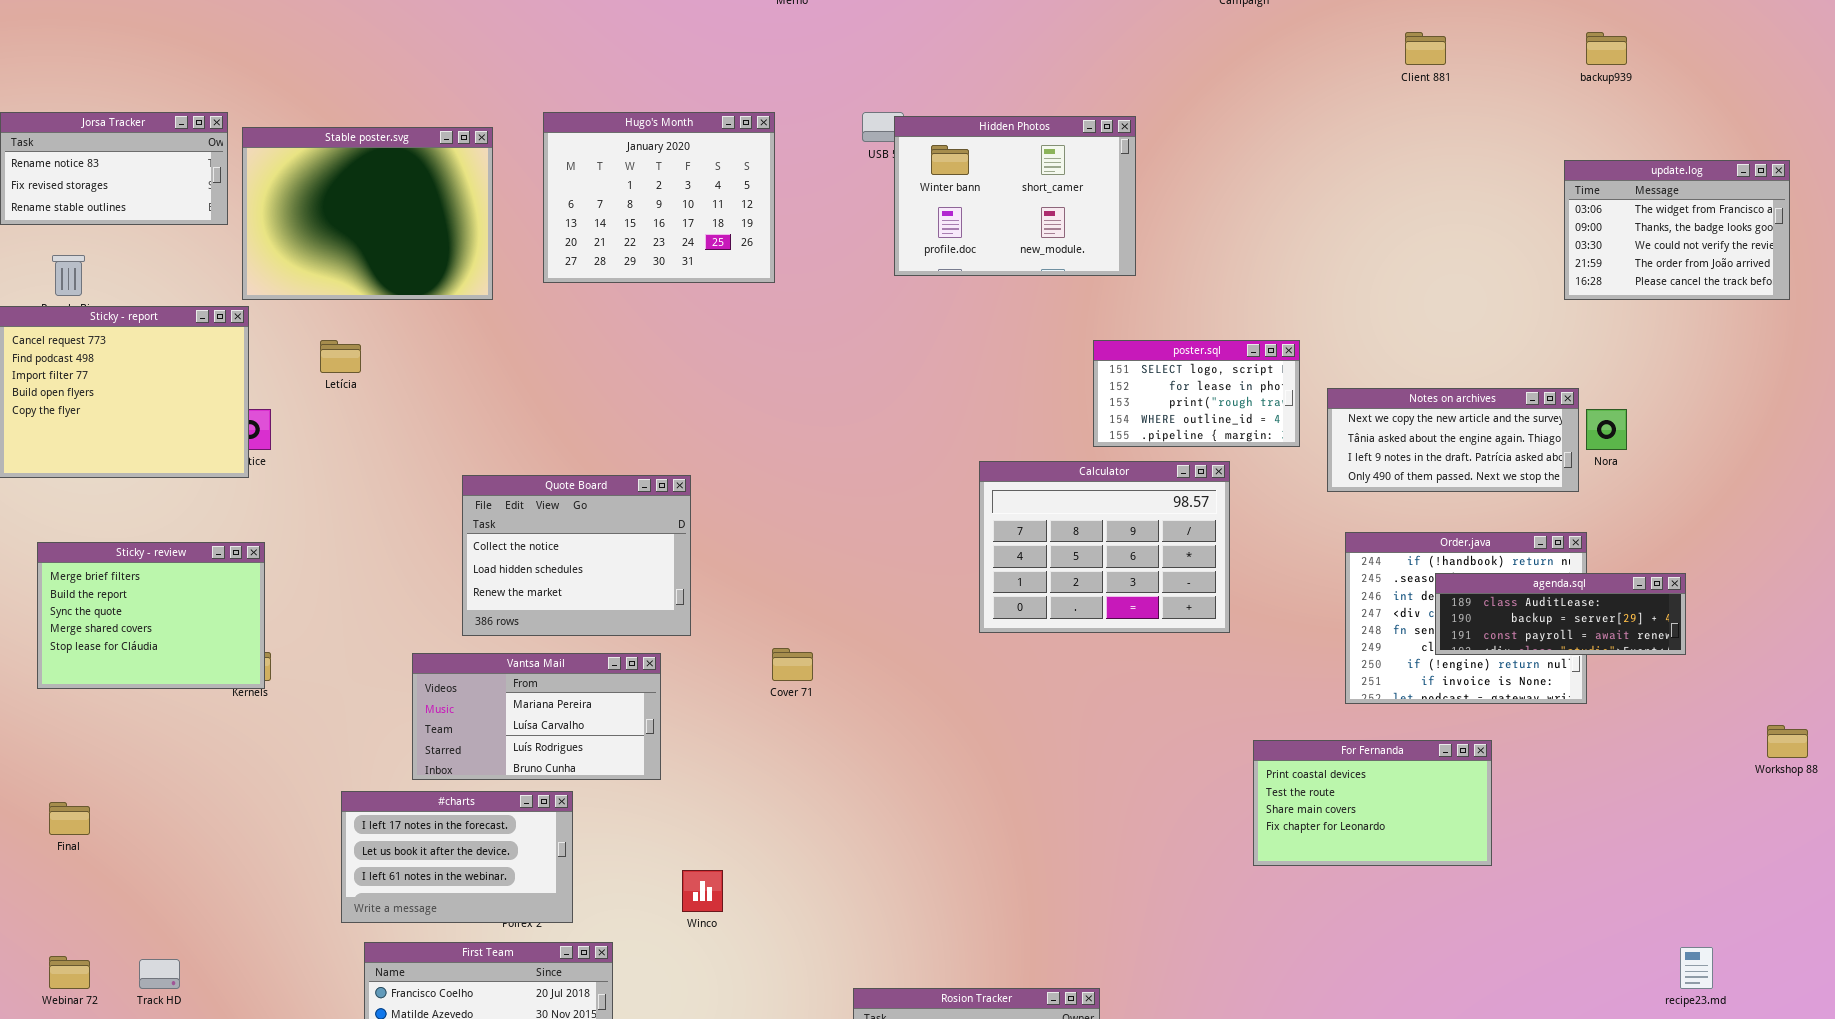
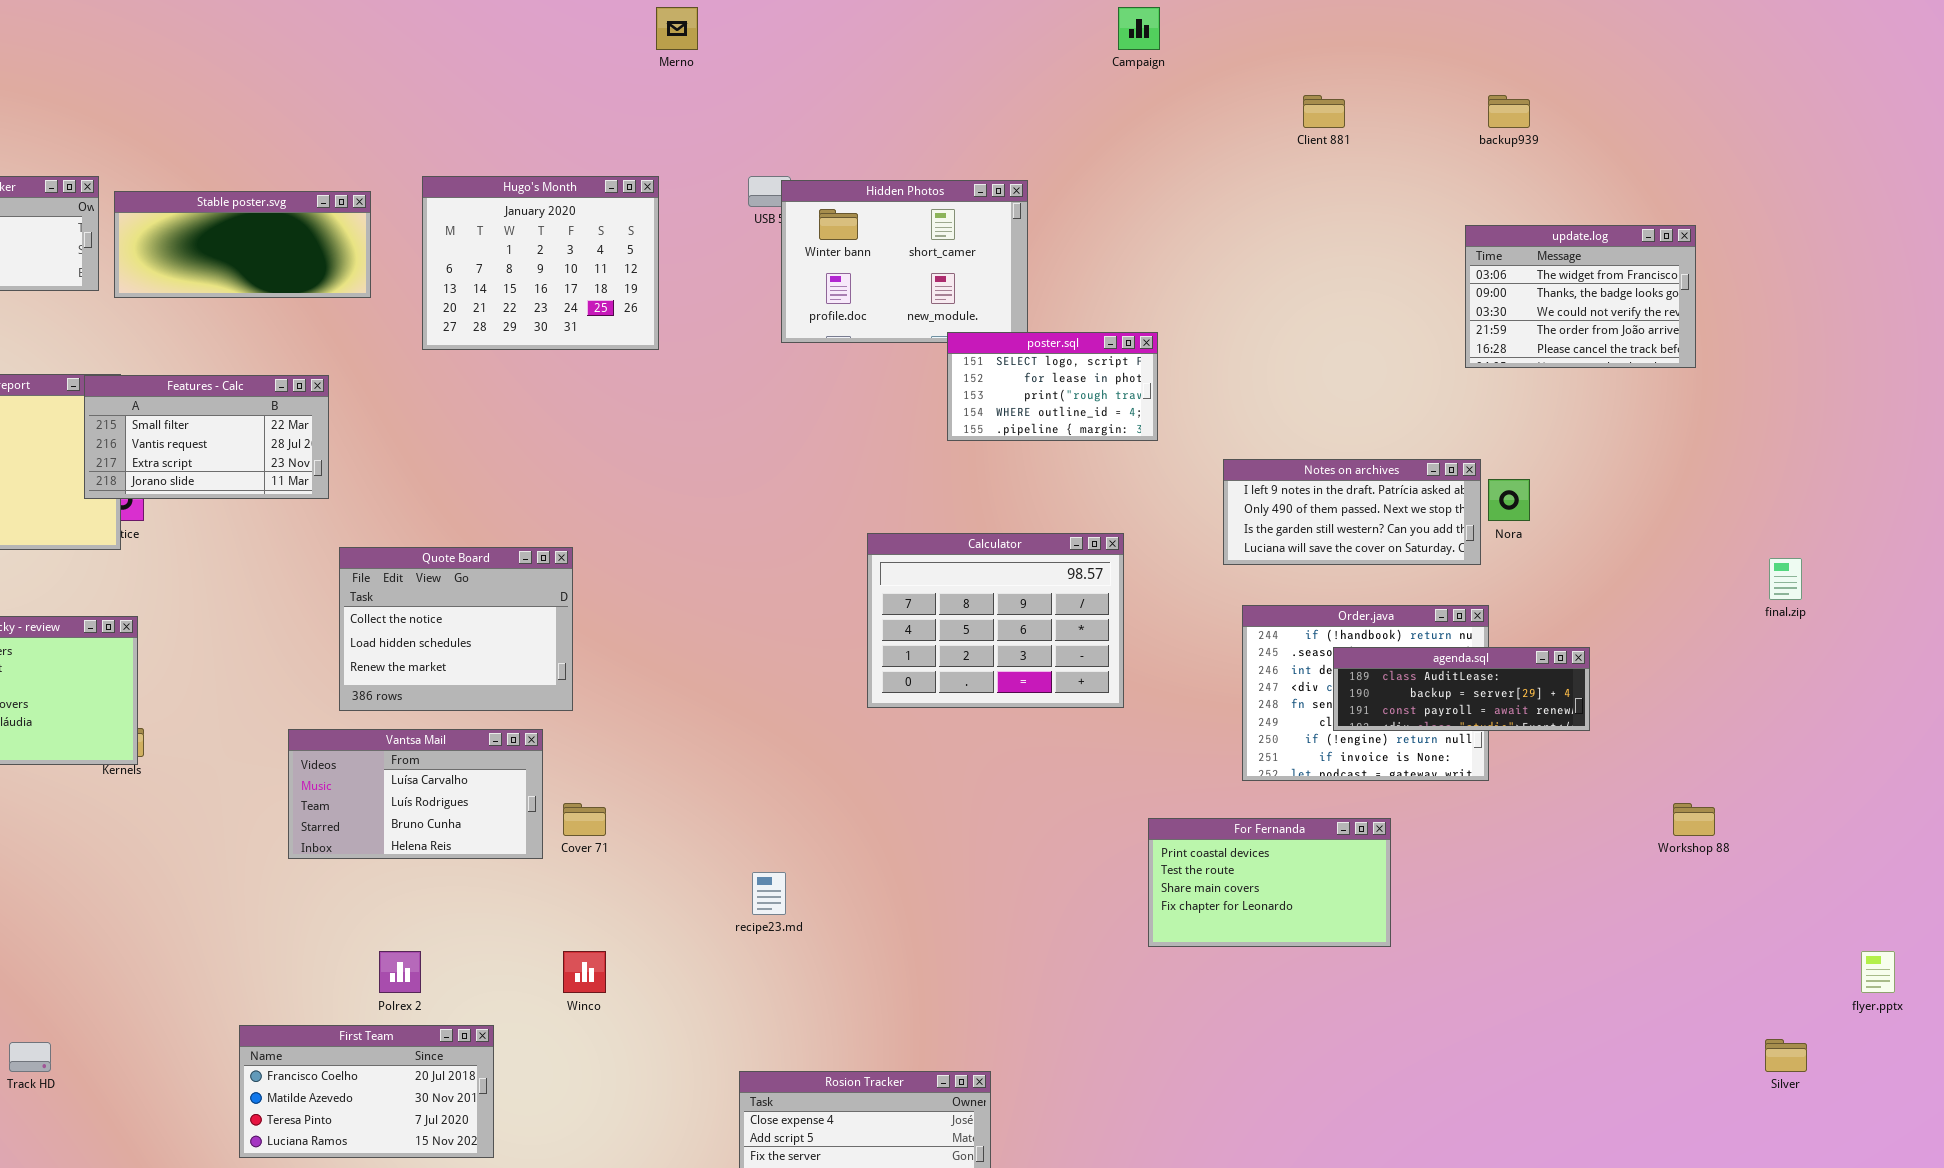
Stable poster.svg: [242,127,493,300] -> [114,191,371,298], resized
Features - Calc: none -> [84,375,329,499], opened
poster.sql: [1093,340,1300,447] -> [947,332,1158,441], moved
Notes on archives: [1327,388,1579,492] -> [1223,459,1481,565], scrolled down 2 rows
Cover 71: [772,648,813,681] -> [563,803,606,836], moved
Vantsa Mail: [412,653,661,780] -> [288,729,543,859], scrolled down 1 row
#charts: [341,791,573,923] -> none, closed
recipe23.md: [1680,947,1713,989] -> [752,872,786,915], moved

